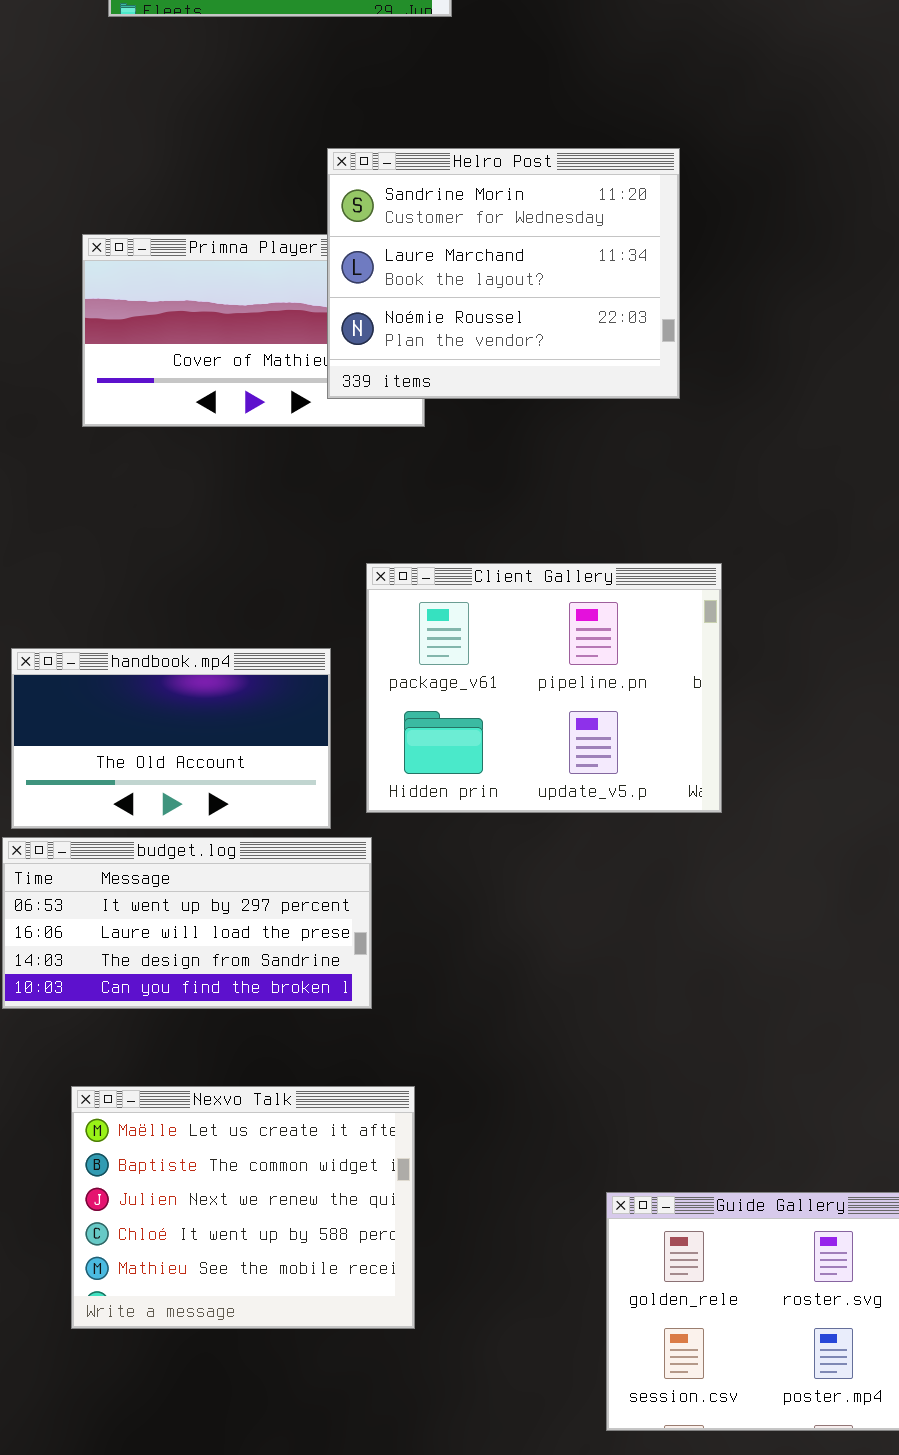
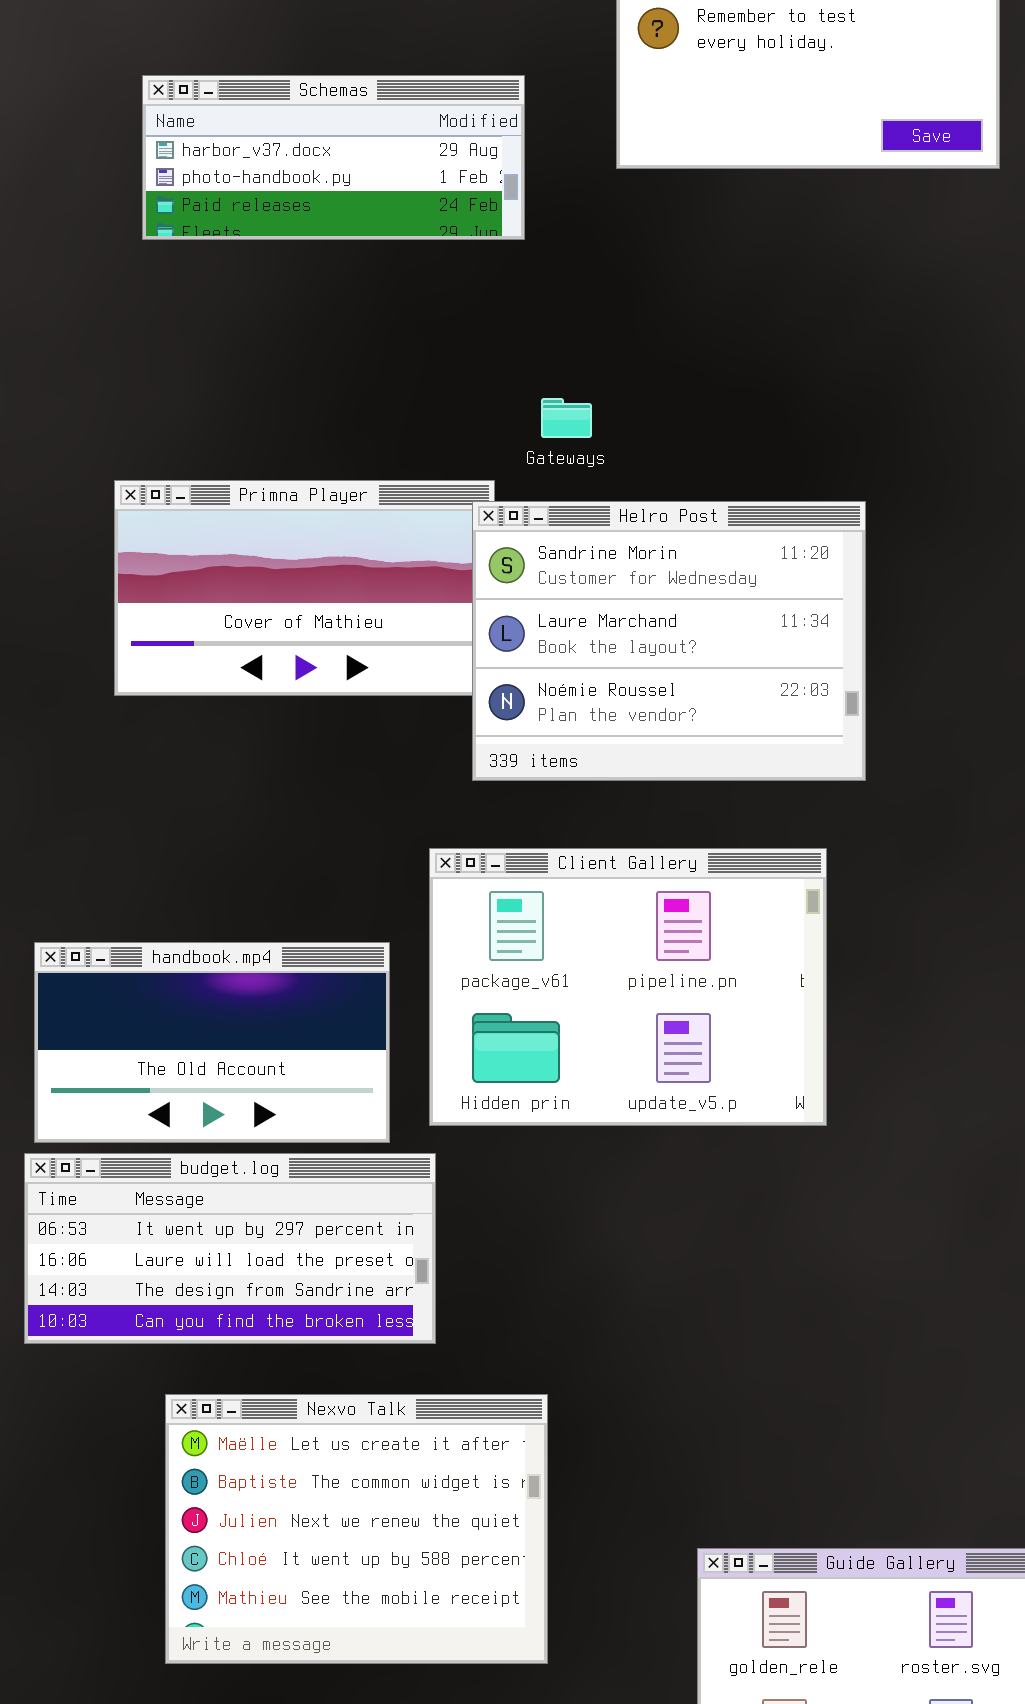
Helro Post: [327,148,680,399] -> [472,501,866,781], moved
Nexvo Talk: [71,1086,415,1329] -> [165,1394,548,1664], moved

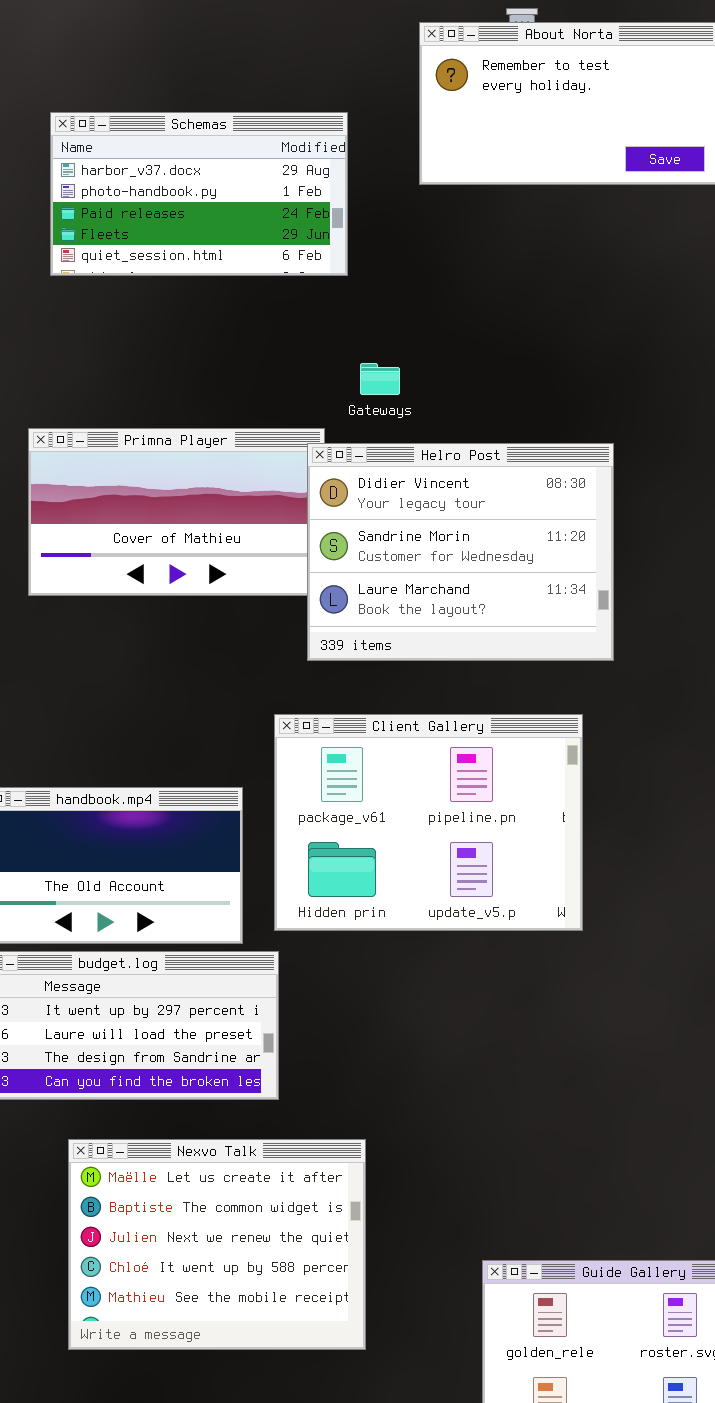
Schemas: [142,75,525,240] -> [50,112,348,276], resized
Helro Post: [472,501,866,781] -> [307,443,614,661], scrolled up 1 row

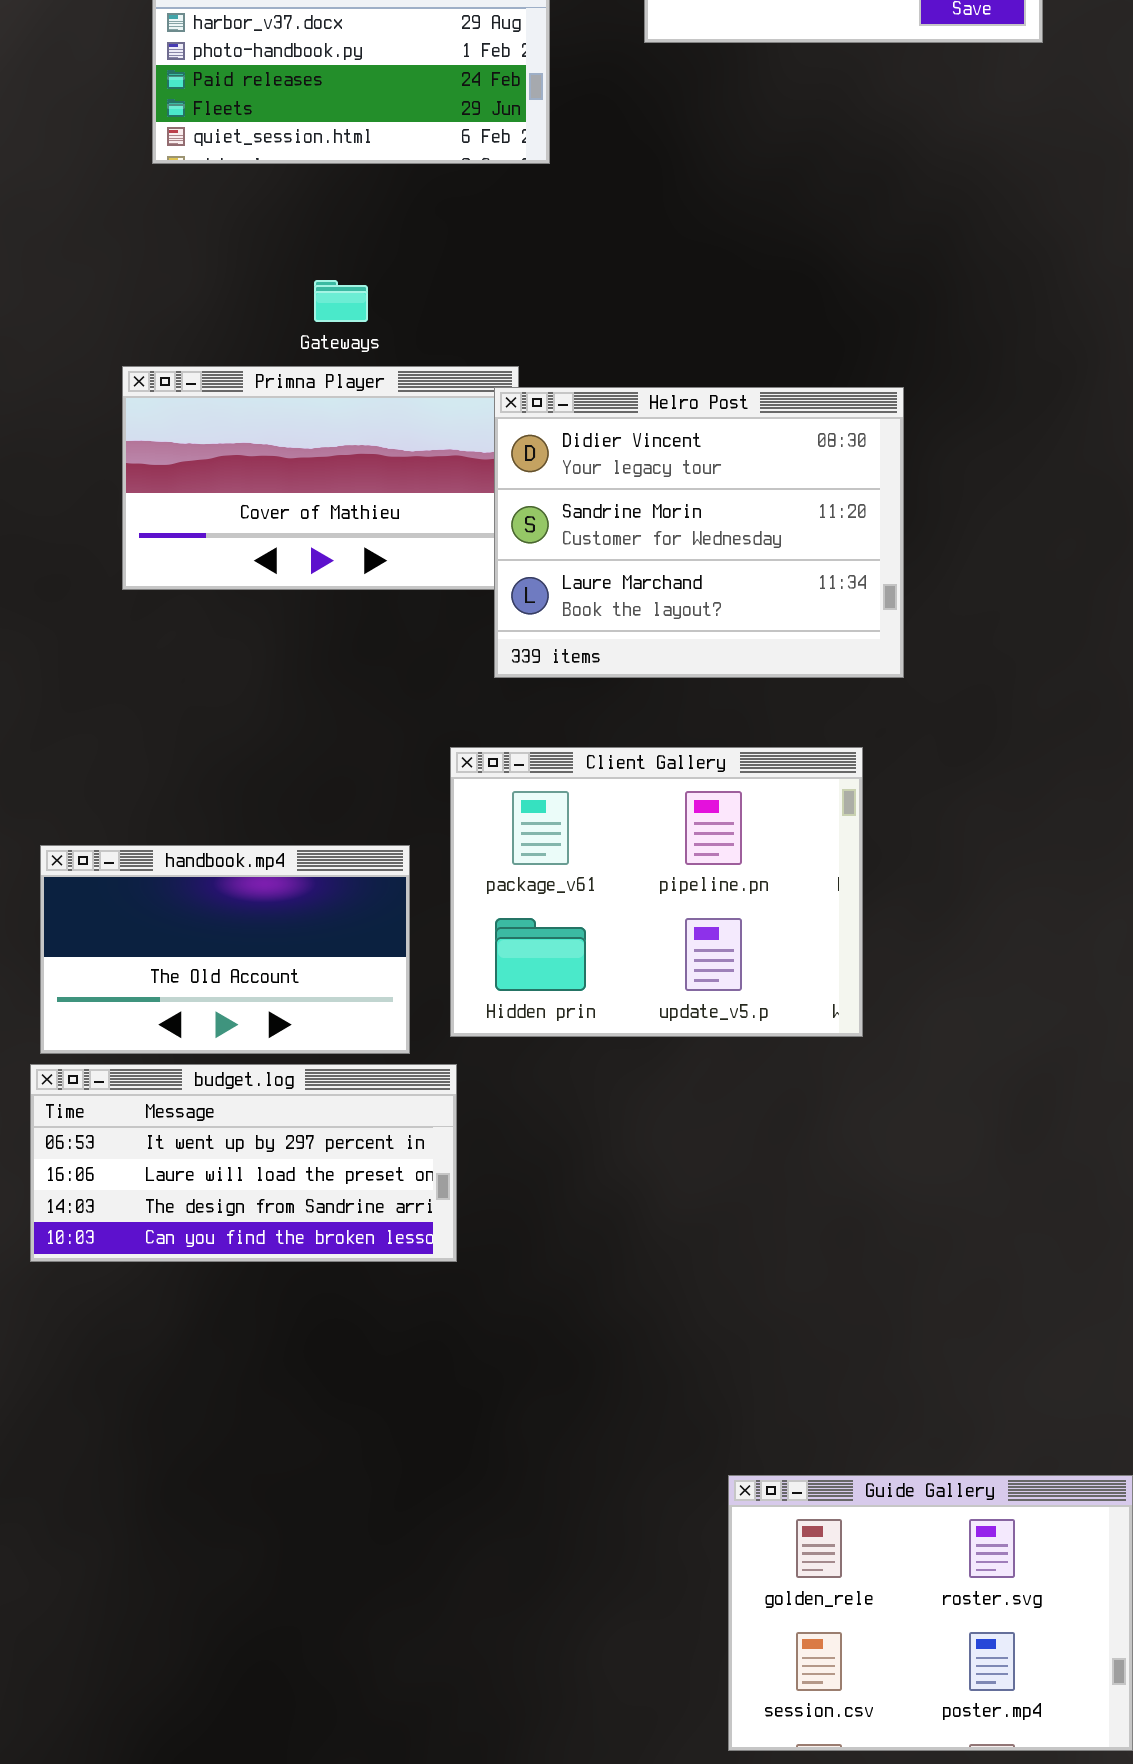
Gateways: [360,363,400,395] -> [314,280,368,322], moved
Nexvo Talk: [68,1139,366,1350] -> none, closed

